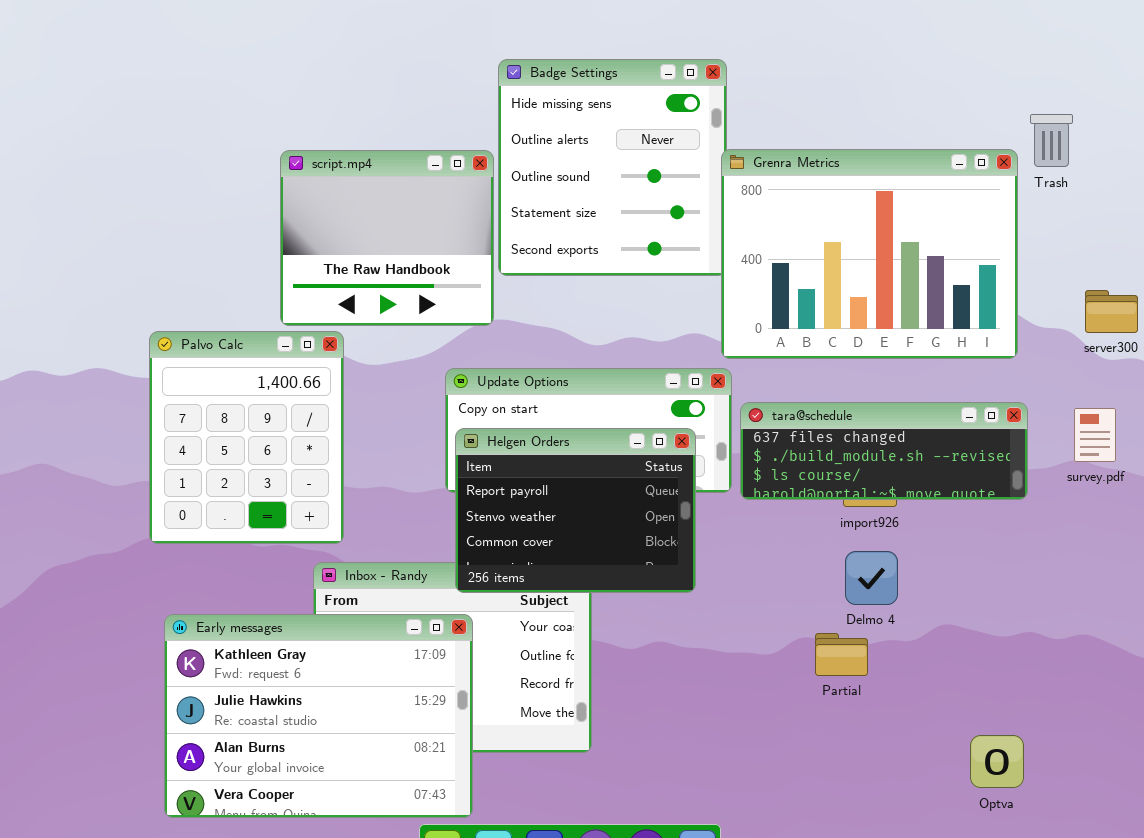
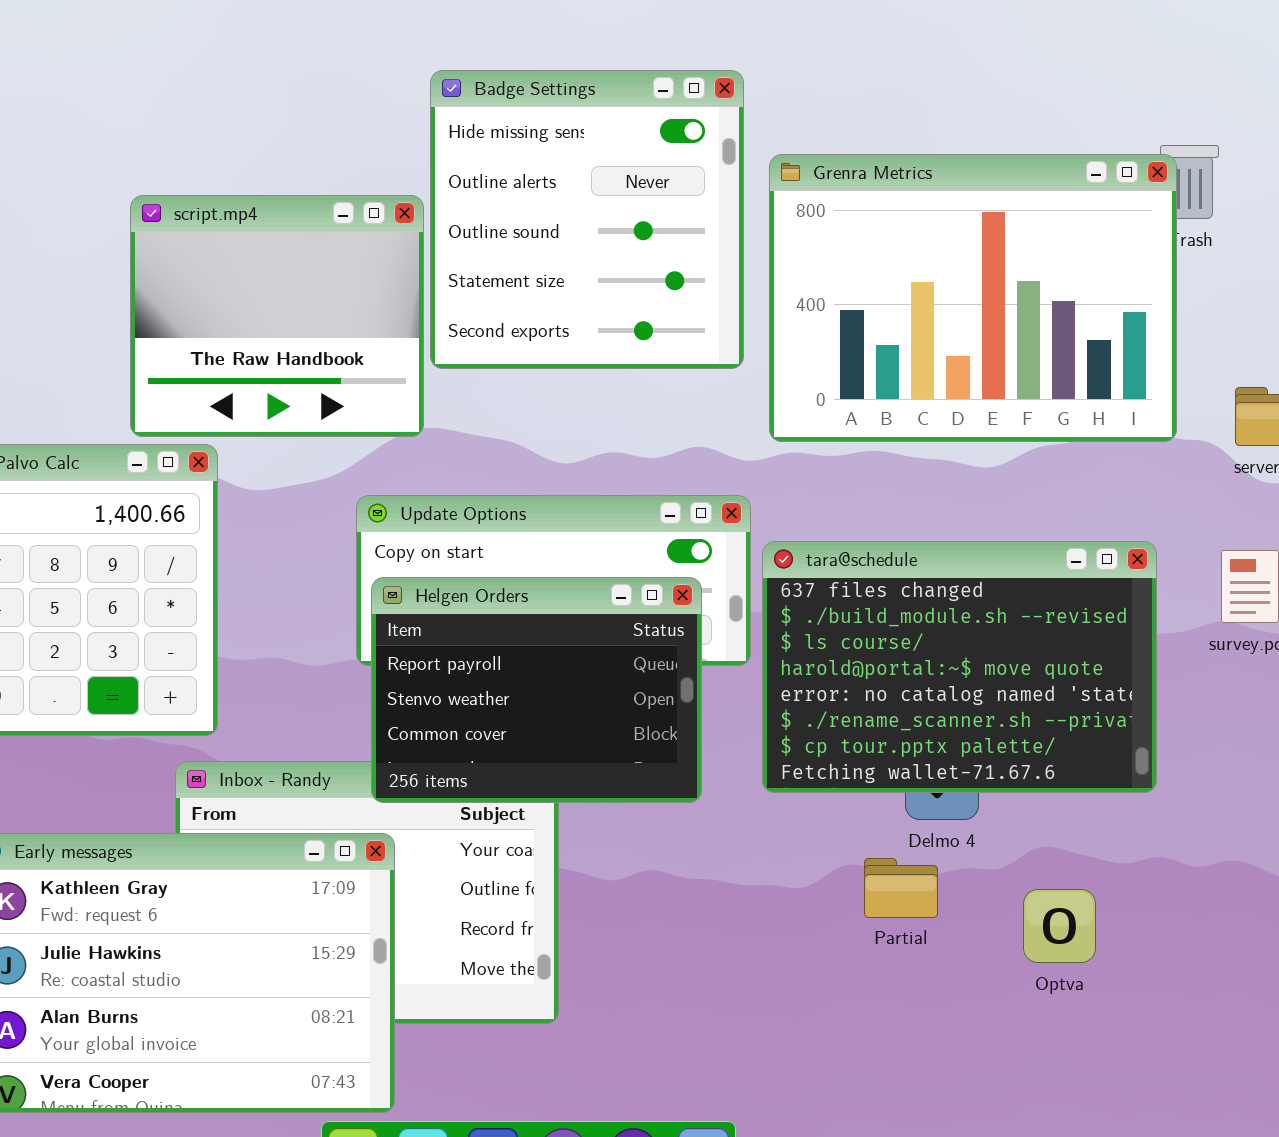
Grenra Metrics: [721,149,1018,359] -> [769,154,1177,442], moved
tara@schedule: [740,402,1028,500] -> [762,541,1157,793], resized
Optva: [970,735,1024,788] -> [1023,889,1096,963], moved

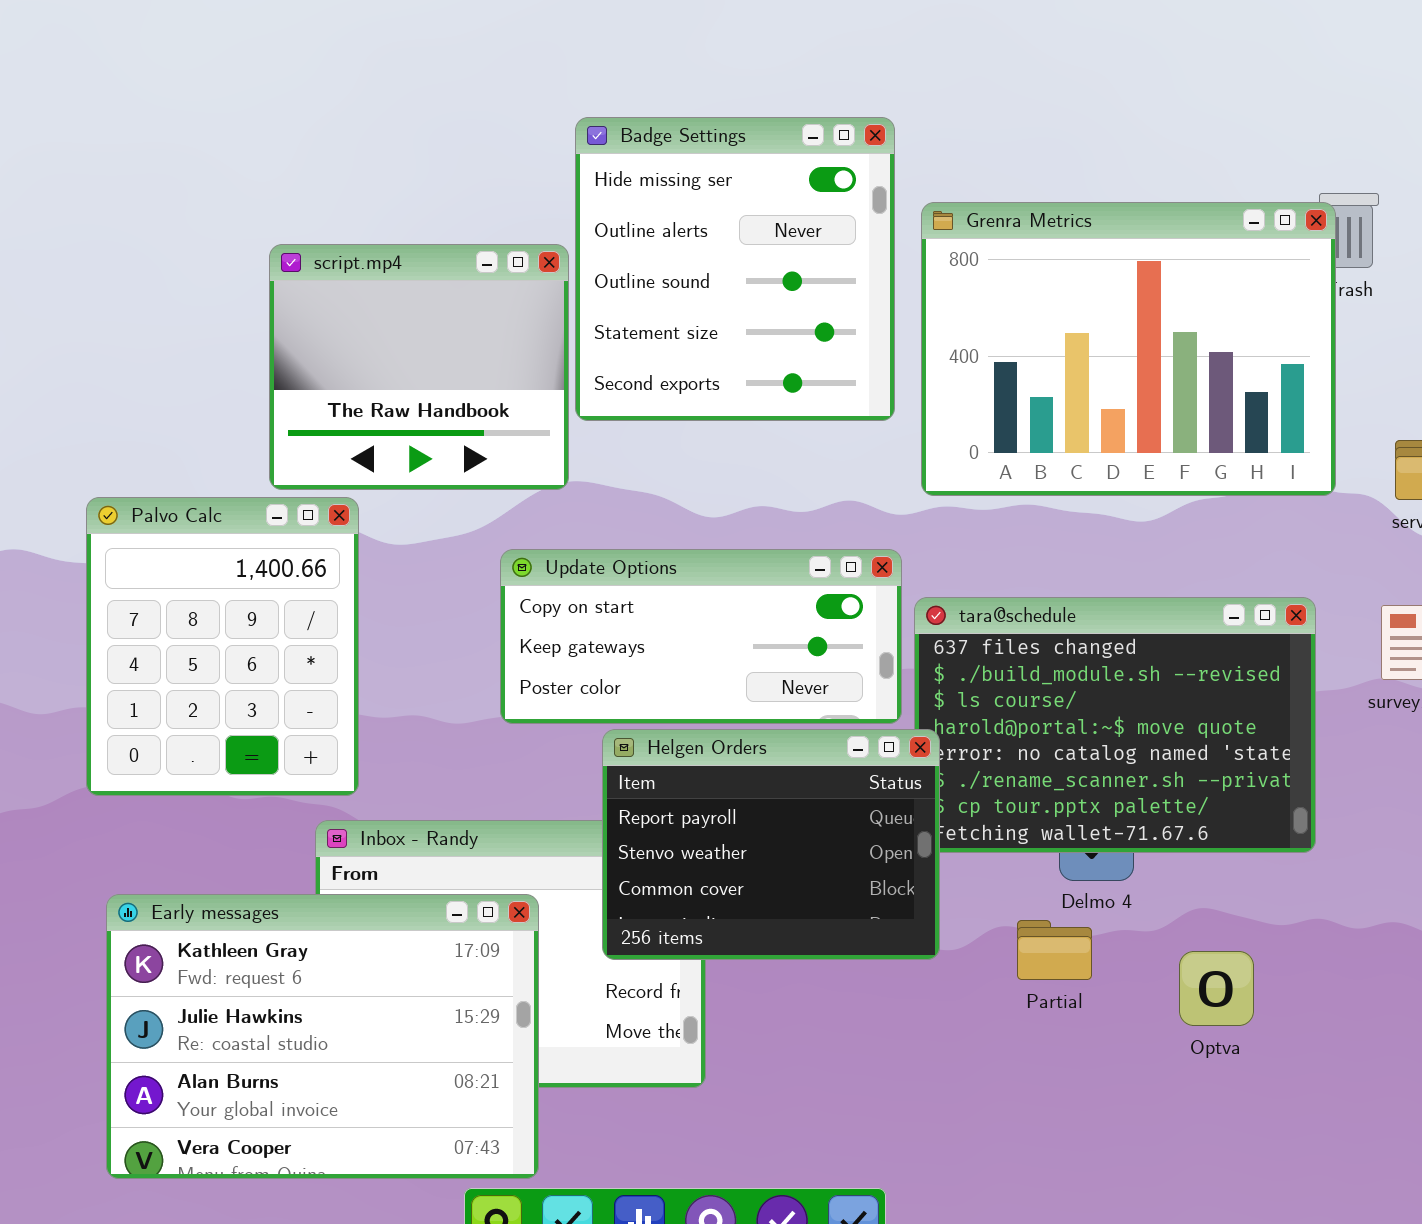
Helgen Orders: [371,577,702,803] -> [602,729,940,960], moved

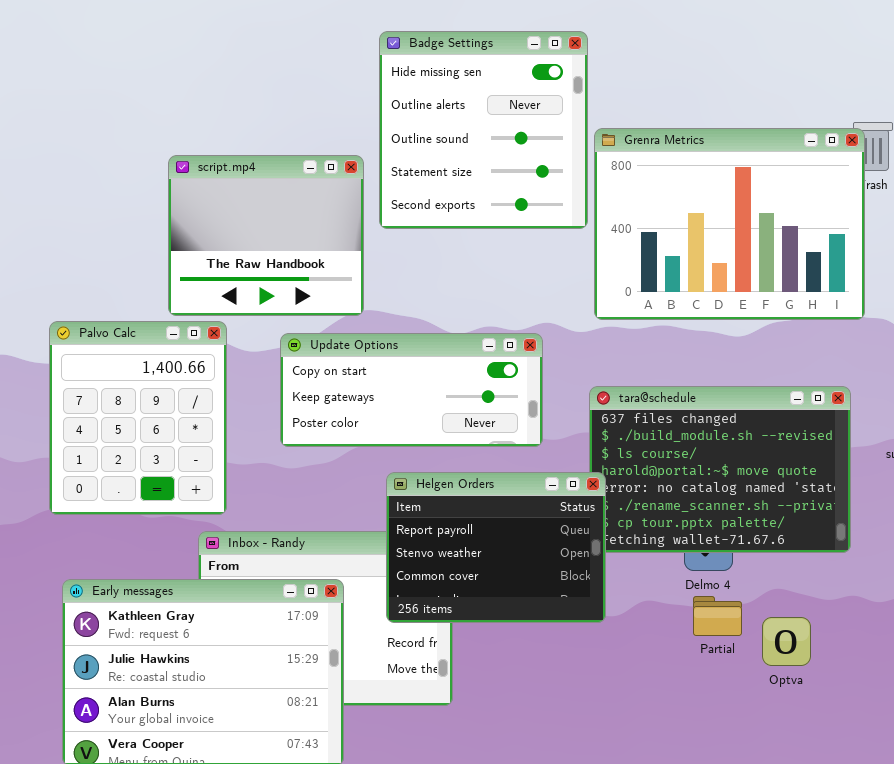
Badge Settings: [575,117,895,421] -> [379,31,588,229], moved
Update Options: [500,549,902,724] -> [280,333,543,447], moved
Partial: [1017,920,1092,980] -> [693,596,742,636], moved

